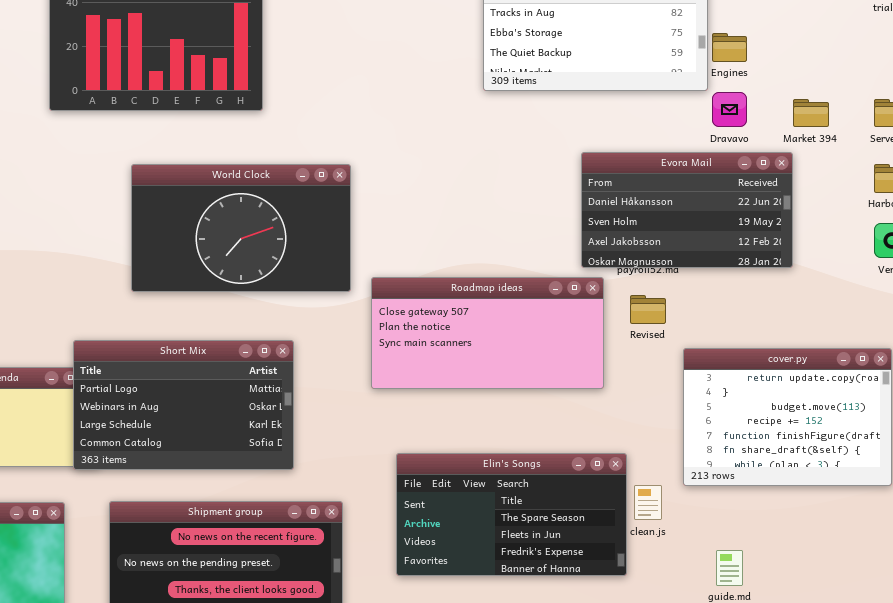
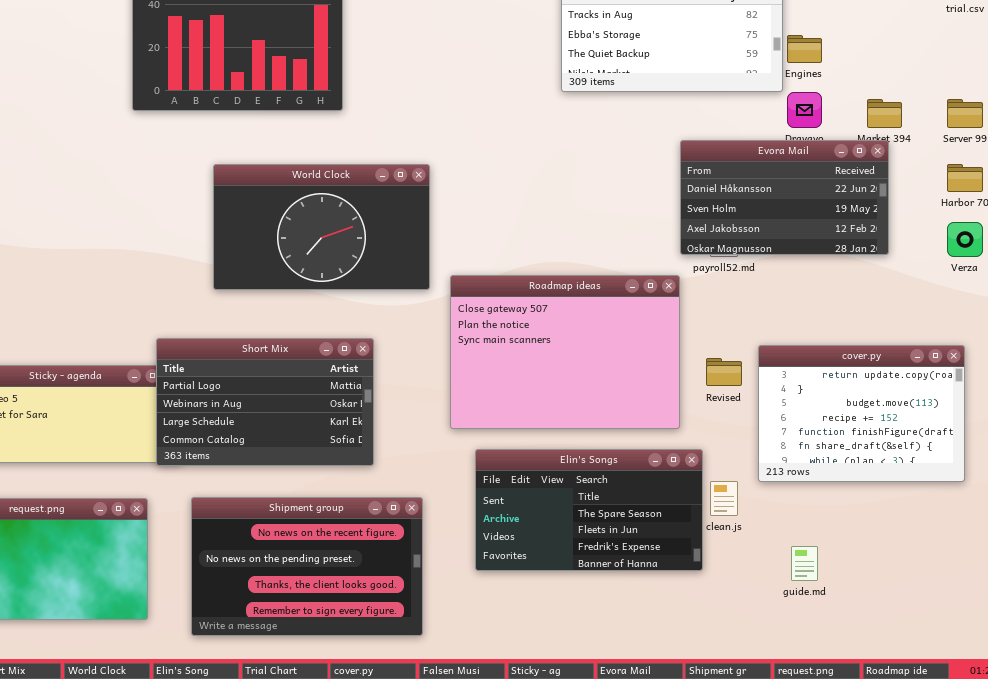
Evora Mail: [581,152,793,268] -> [680,140,889,255], moved
Roadmap ideas: [371,277,604,389] -> [450,275,680,429], resized
Revised: [630,295,666,324] -> [706,358,742,386], moved

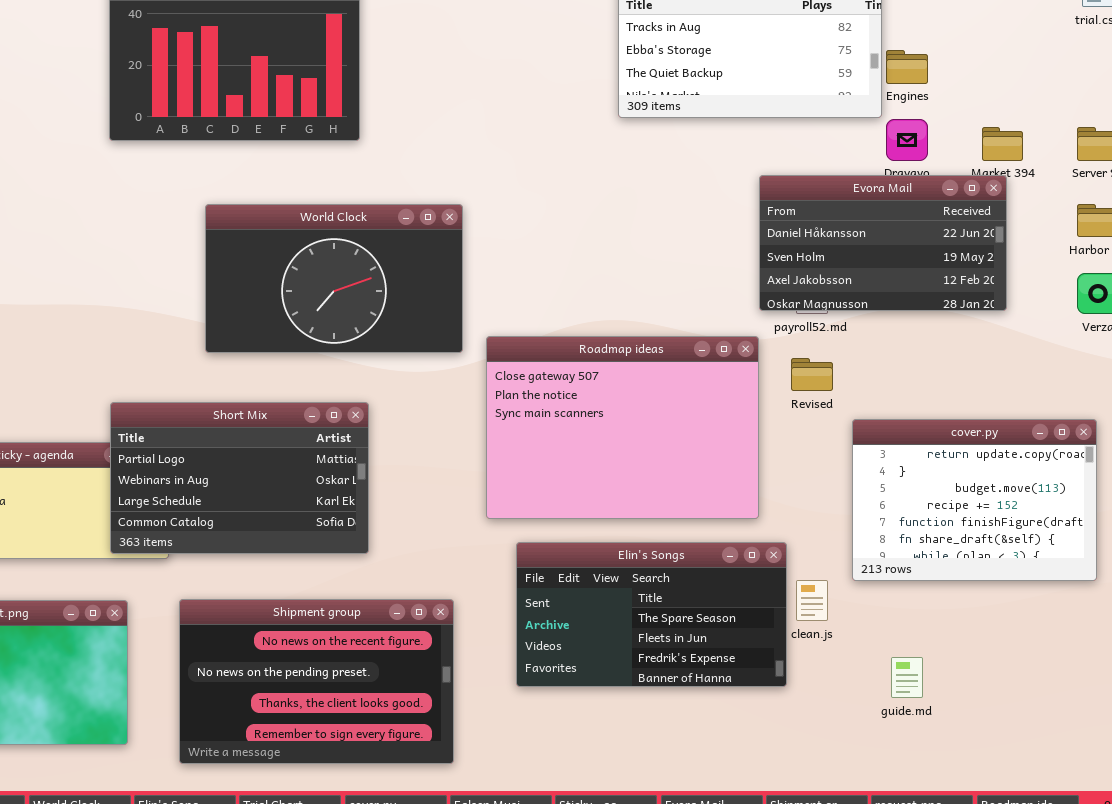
Short Mix: [156,338,374,466] -> [110,402,369,554], moved
Revised: [706,358,742,386] -> [791,358,833,391], moved

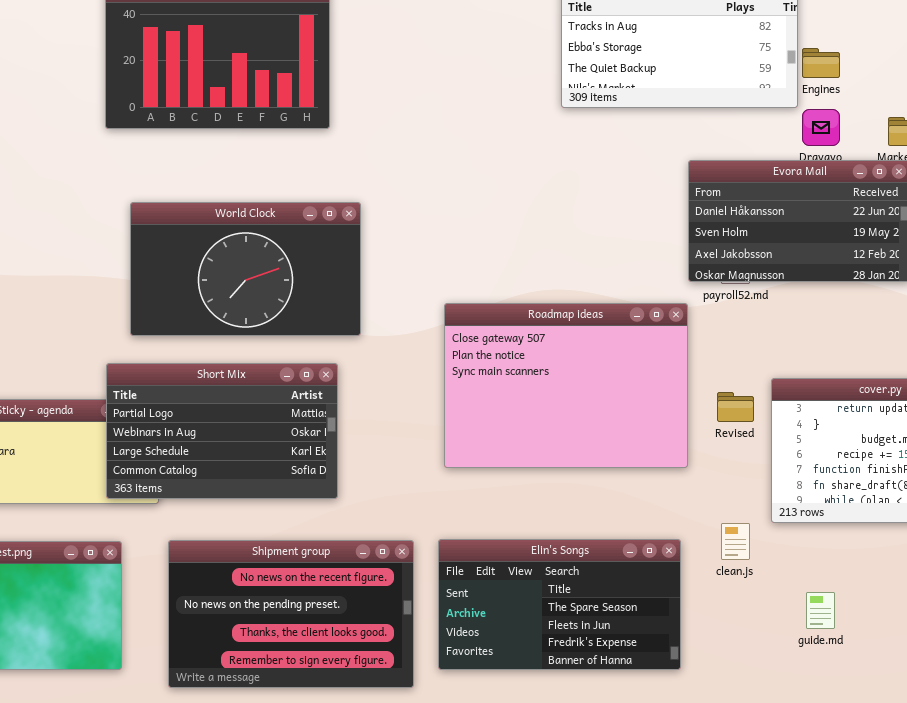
World Clock: [205,204,463,353] -> [130,202,361,336], moved
Revised: [791,358,833,391] -> [717,392,754,422], moved
Elin's Songs: [516,542,787,687] -> [438,539,681,670], moved

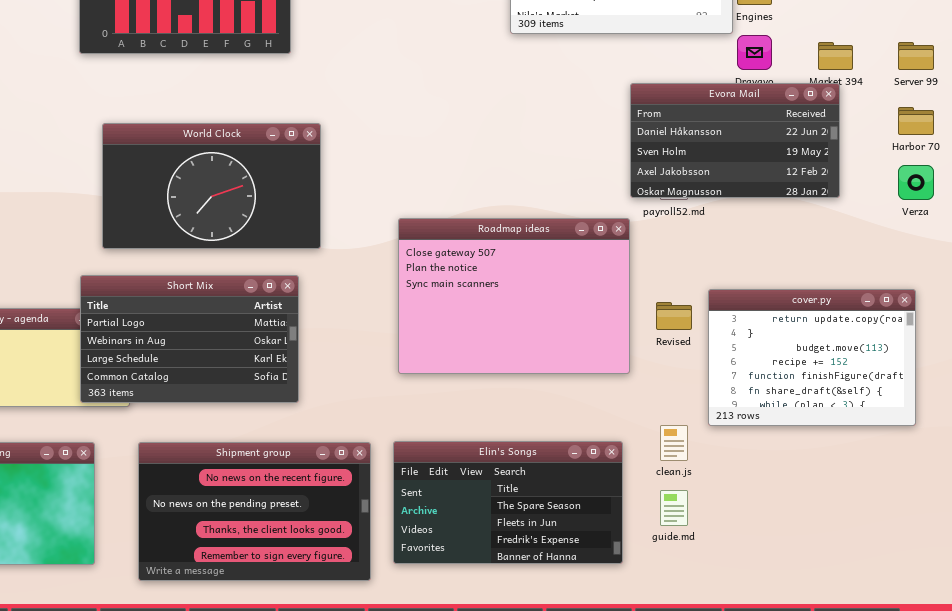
guide.md: [806,592,835,629] -> [660,490,688,526], moved

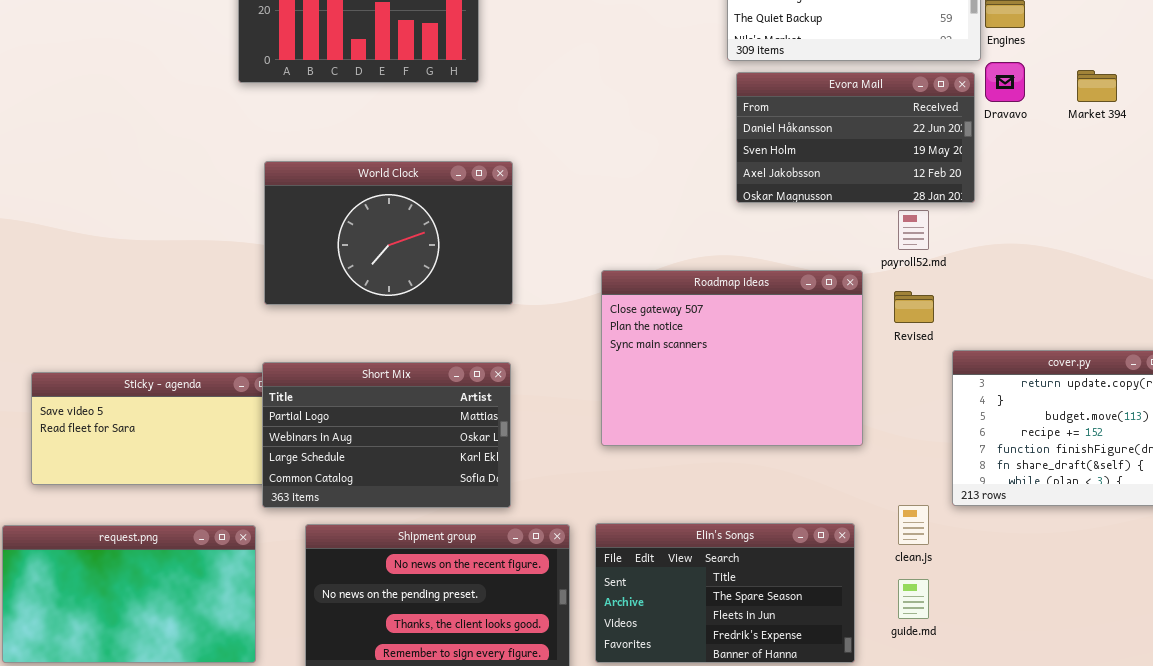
Evora Mail: [630,83,840,198] -> [736,72,975,203], moved
Short Mix: [80,275,299,403] -> [262,362,511,508], moved
Revised: [656,302,692,330] -> [894,291,934,323], moved

